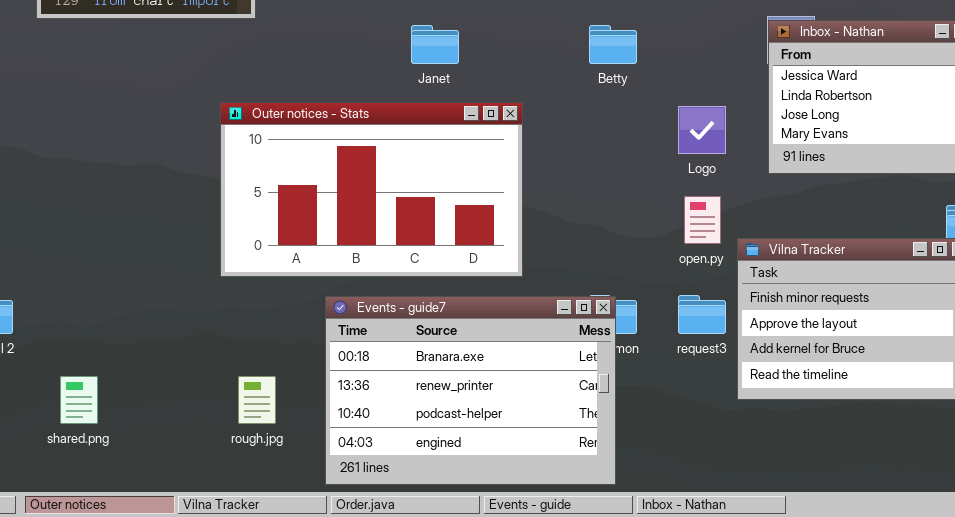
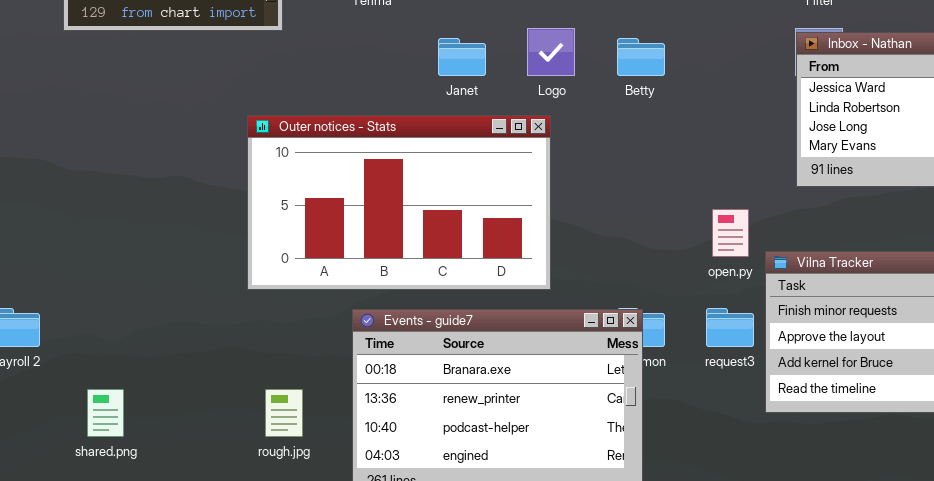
Logo: [678,106,726,154] -> [527,28,575,76], moved

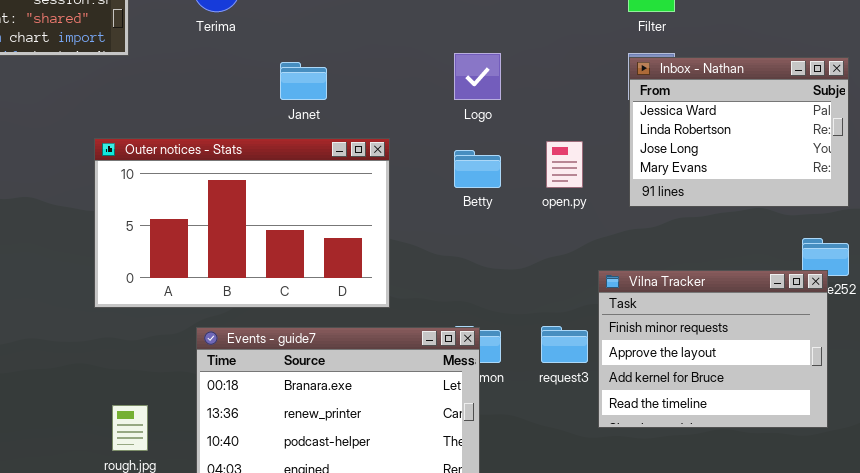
Logo: [527,28,575,76] -> [454,53,501,100], moved
Betty: [617,38,665,76] -> [454,150,501,188], moved
open.py: [712,209,749,257] -> [546,141,583,188], moved

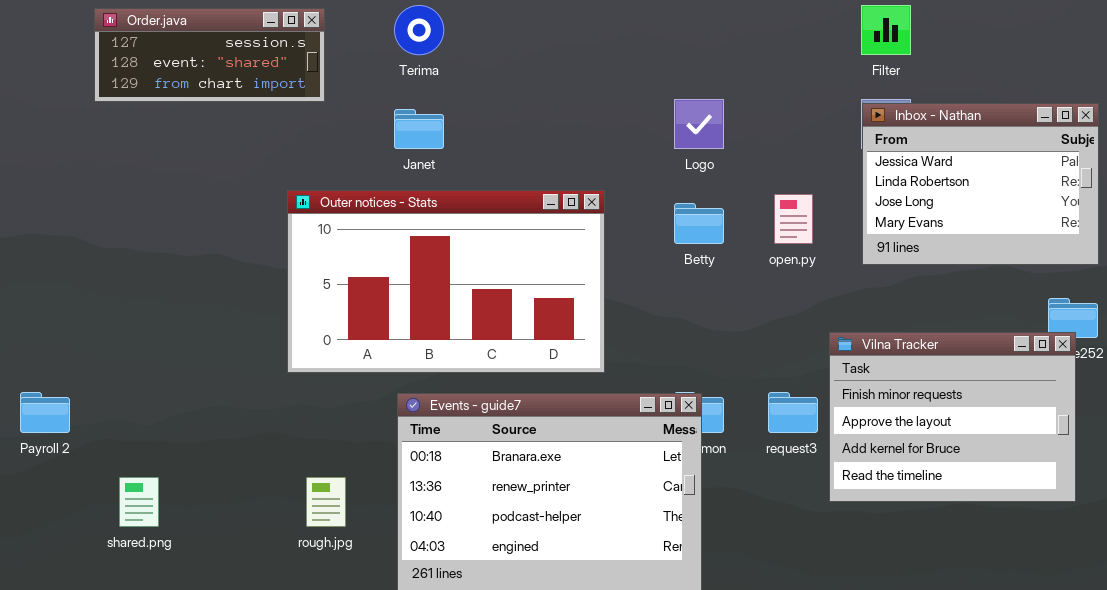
Janet: [280,62,327,100] -> [394,109,444,149], moved

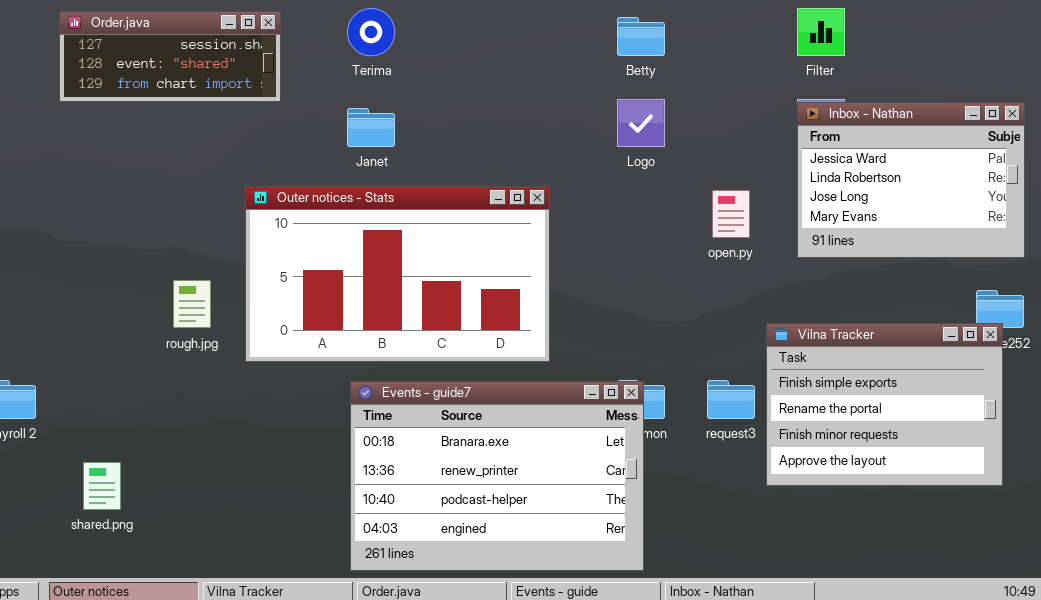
Betty: [674,203,724,244] -> [617,17,665,56], moved
Vilna Tracker: [829,332,1076,502] -> [766,323,1003,486], scrolled up 2 rows
rough.jpg: [306,477,346,527] -> [173,280,211,328], moved

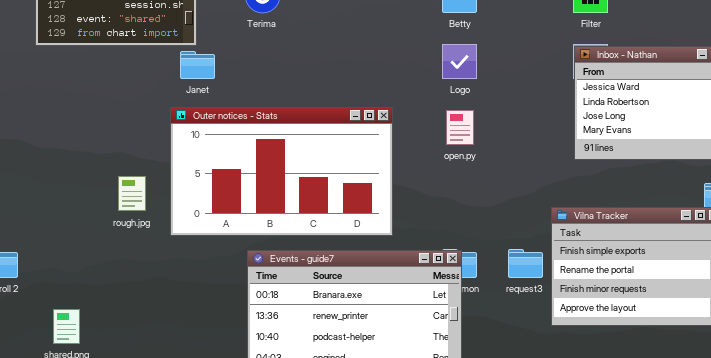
Janet: [347,108,395,147] -> [180,51,215,79], moved
open.py: [712,190,750,238] -> [446,110,474,145], moved

